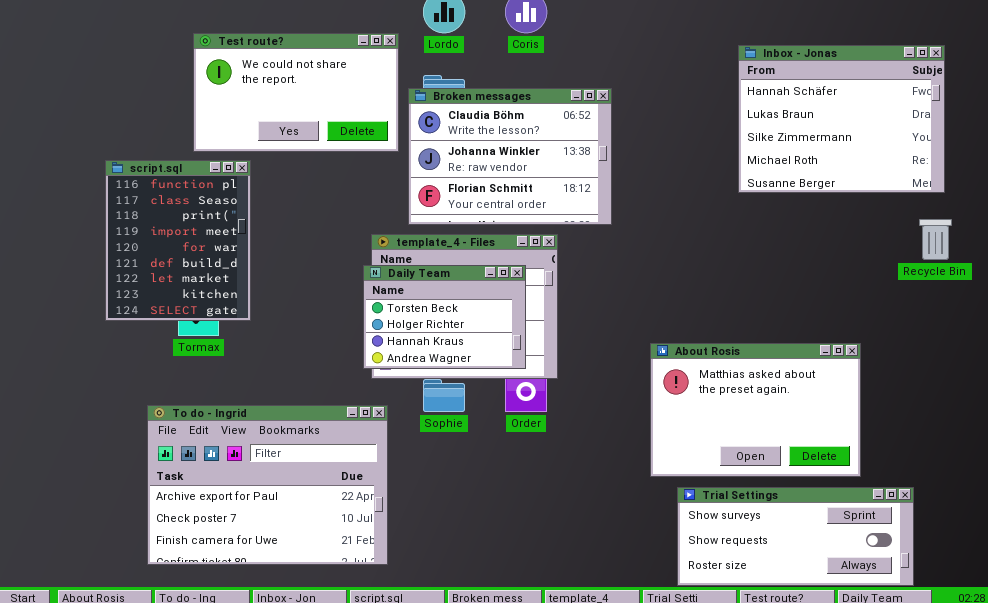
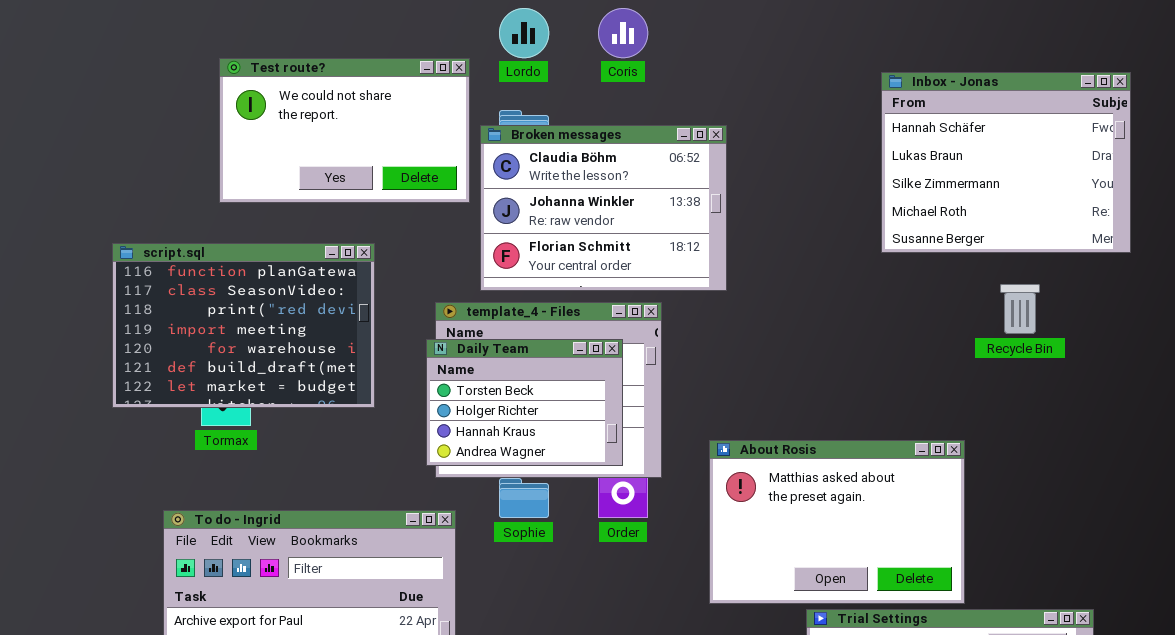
script.sql: [105,160,251,321] -> [112,243,375,408], resized
Recycle Bin: [919,219,952,260] -> [1000,284,1040,334], moved
About Rosis: [650,343,861,477] -> [709,440,965,604], moved

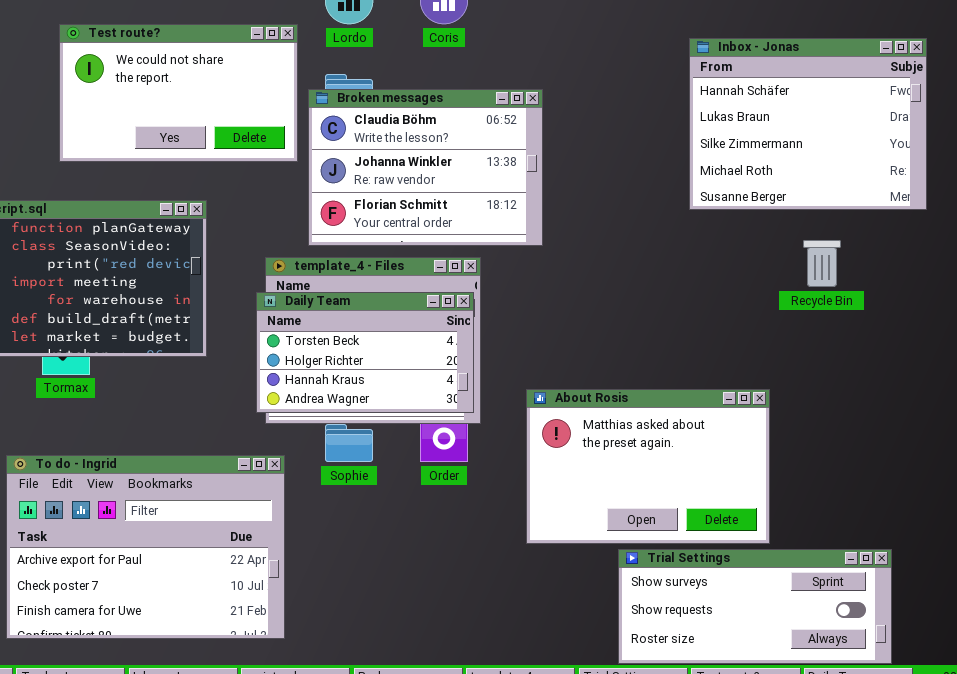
Daily Team: [426,339,623,466] -> [256,292,474,413], resized

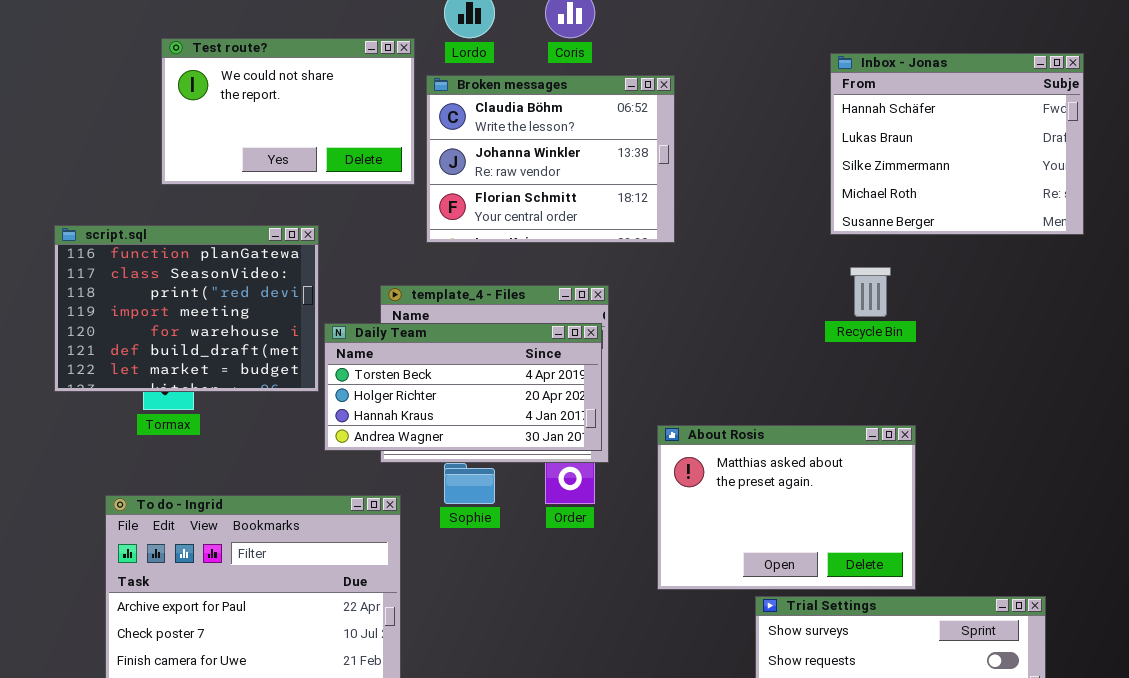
Broken messages: [308,89,543,246] -> [426,75,675,243], moved
Recycle Bin: [803,240,841,287] -> [850,267,891,317], moved
Daily Team: [256,292,474,413] -> [324,323,602,451], resized

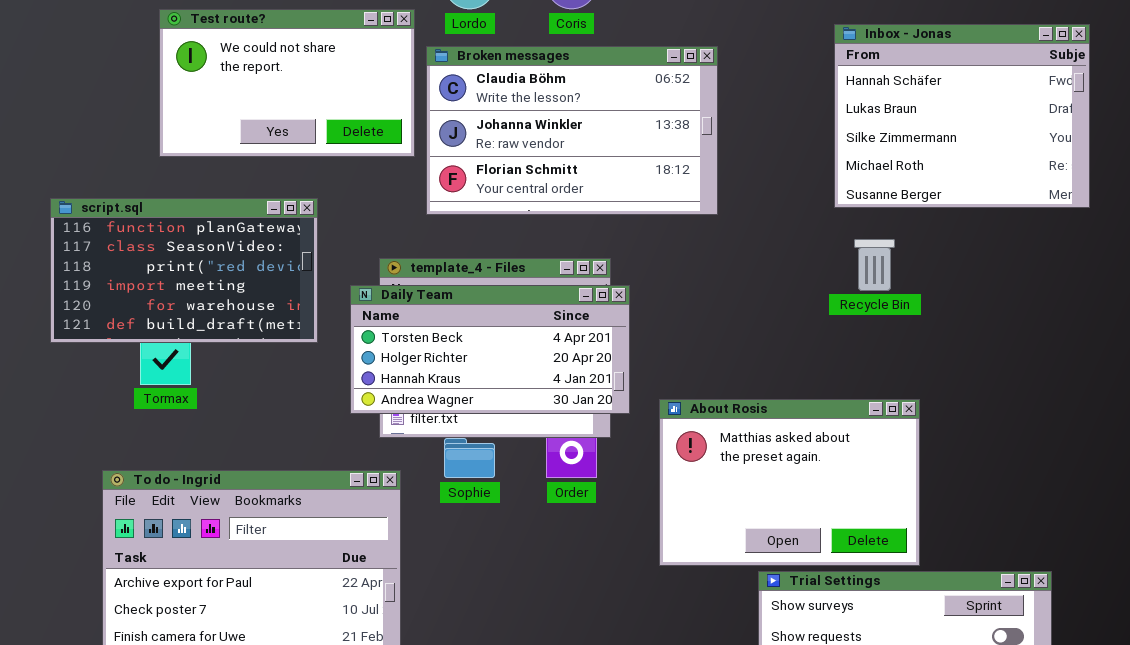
Broken messages: [426,75,675,243] -> [426,46,718,215], resized
script.sql: [54,225,319,392] -> [50,198,318,343], resized
Daily Team: [324,323,602,451] -> [350,285,630,414], moved

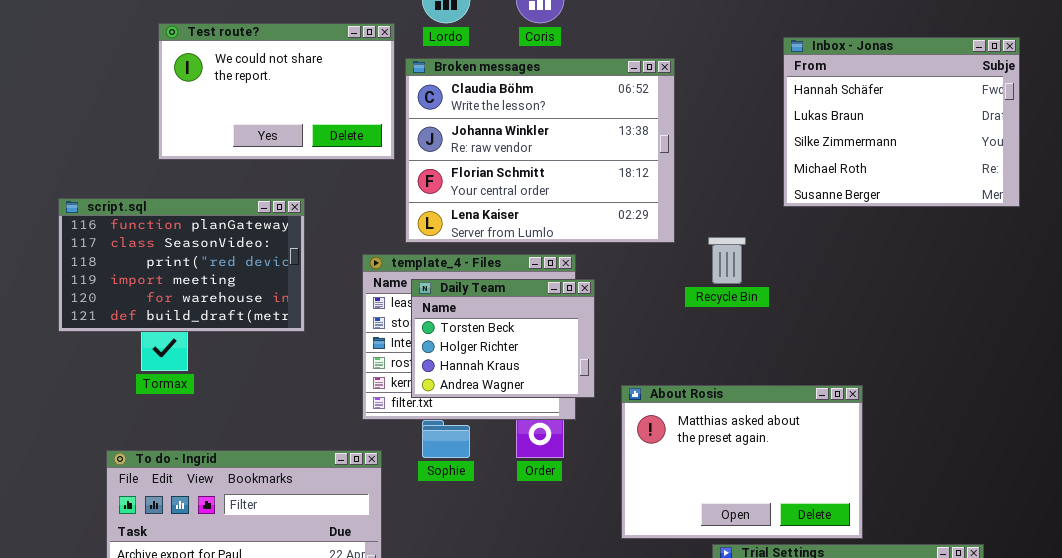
Broken messages: [426,46,718,215] -> [405,58,675,243], resized
Recycle Bin: [854,239,895,291] -> [708,237,746,284], moved
Daily Team: [350,285,630,414] -> [411,279,595,398], resized

